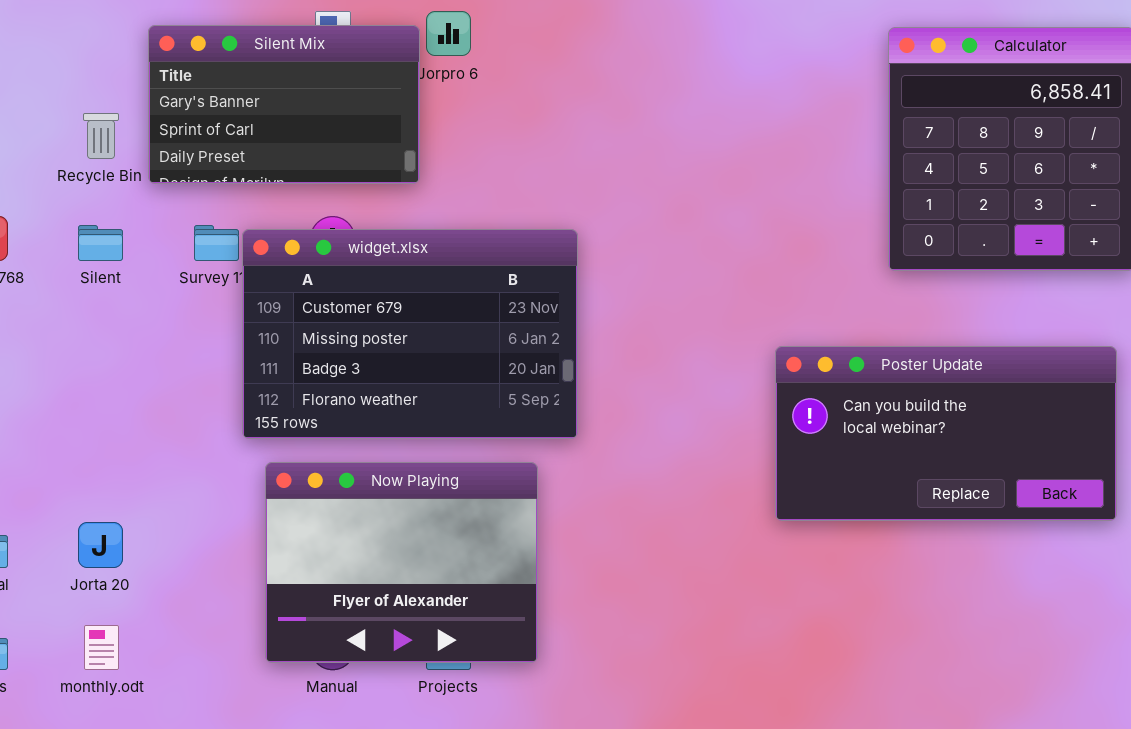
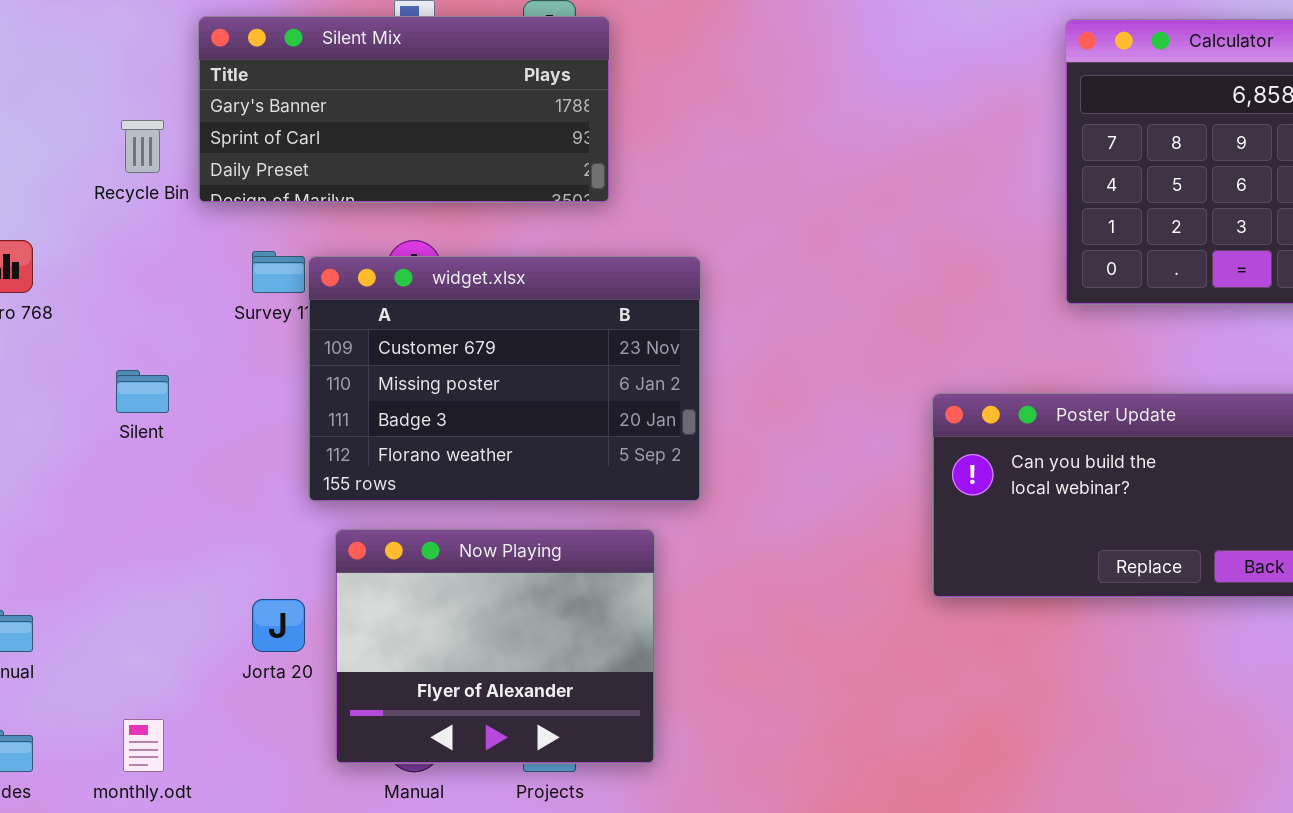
Silent Mix: [148,25,420,184] -> [198,16,610,203], resized
Silent: [78,225,123,261] -> [116,370,169,413], moved
Jorta 20: [78,522,123,568] -> [252,599,305,652], moved

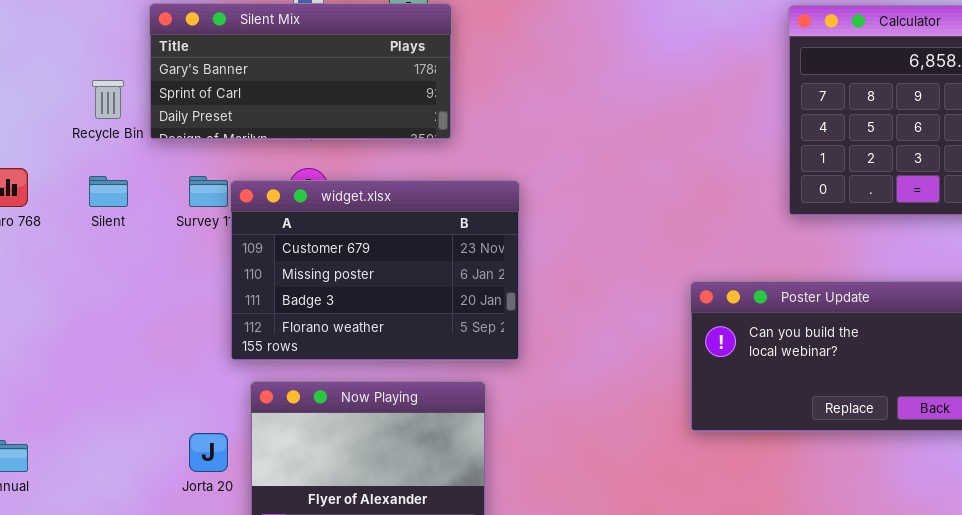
Silent: [116,370,169,413] -> [89,176,128,207], moved

